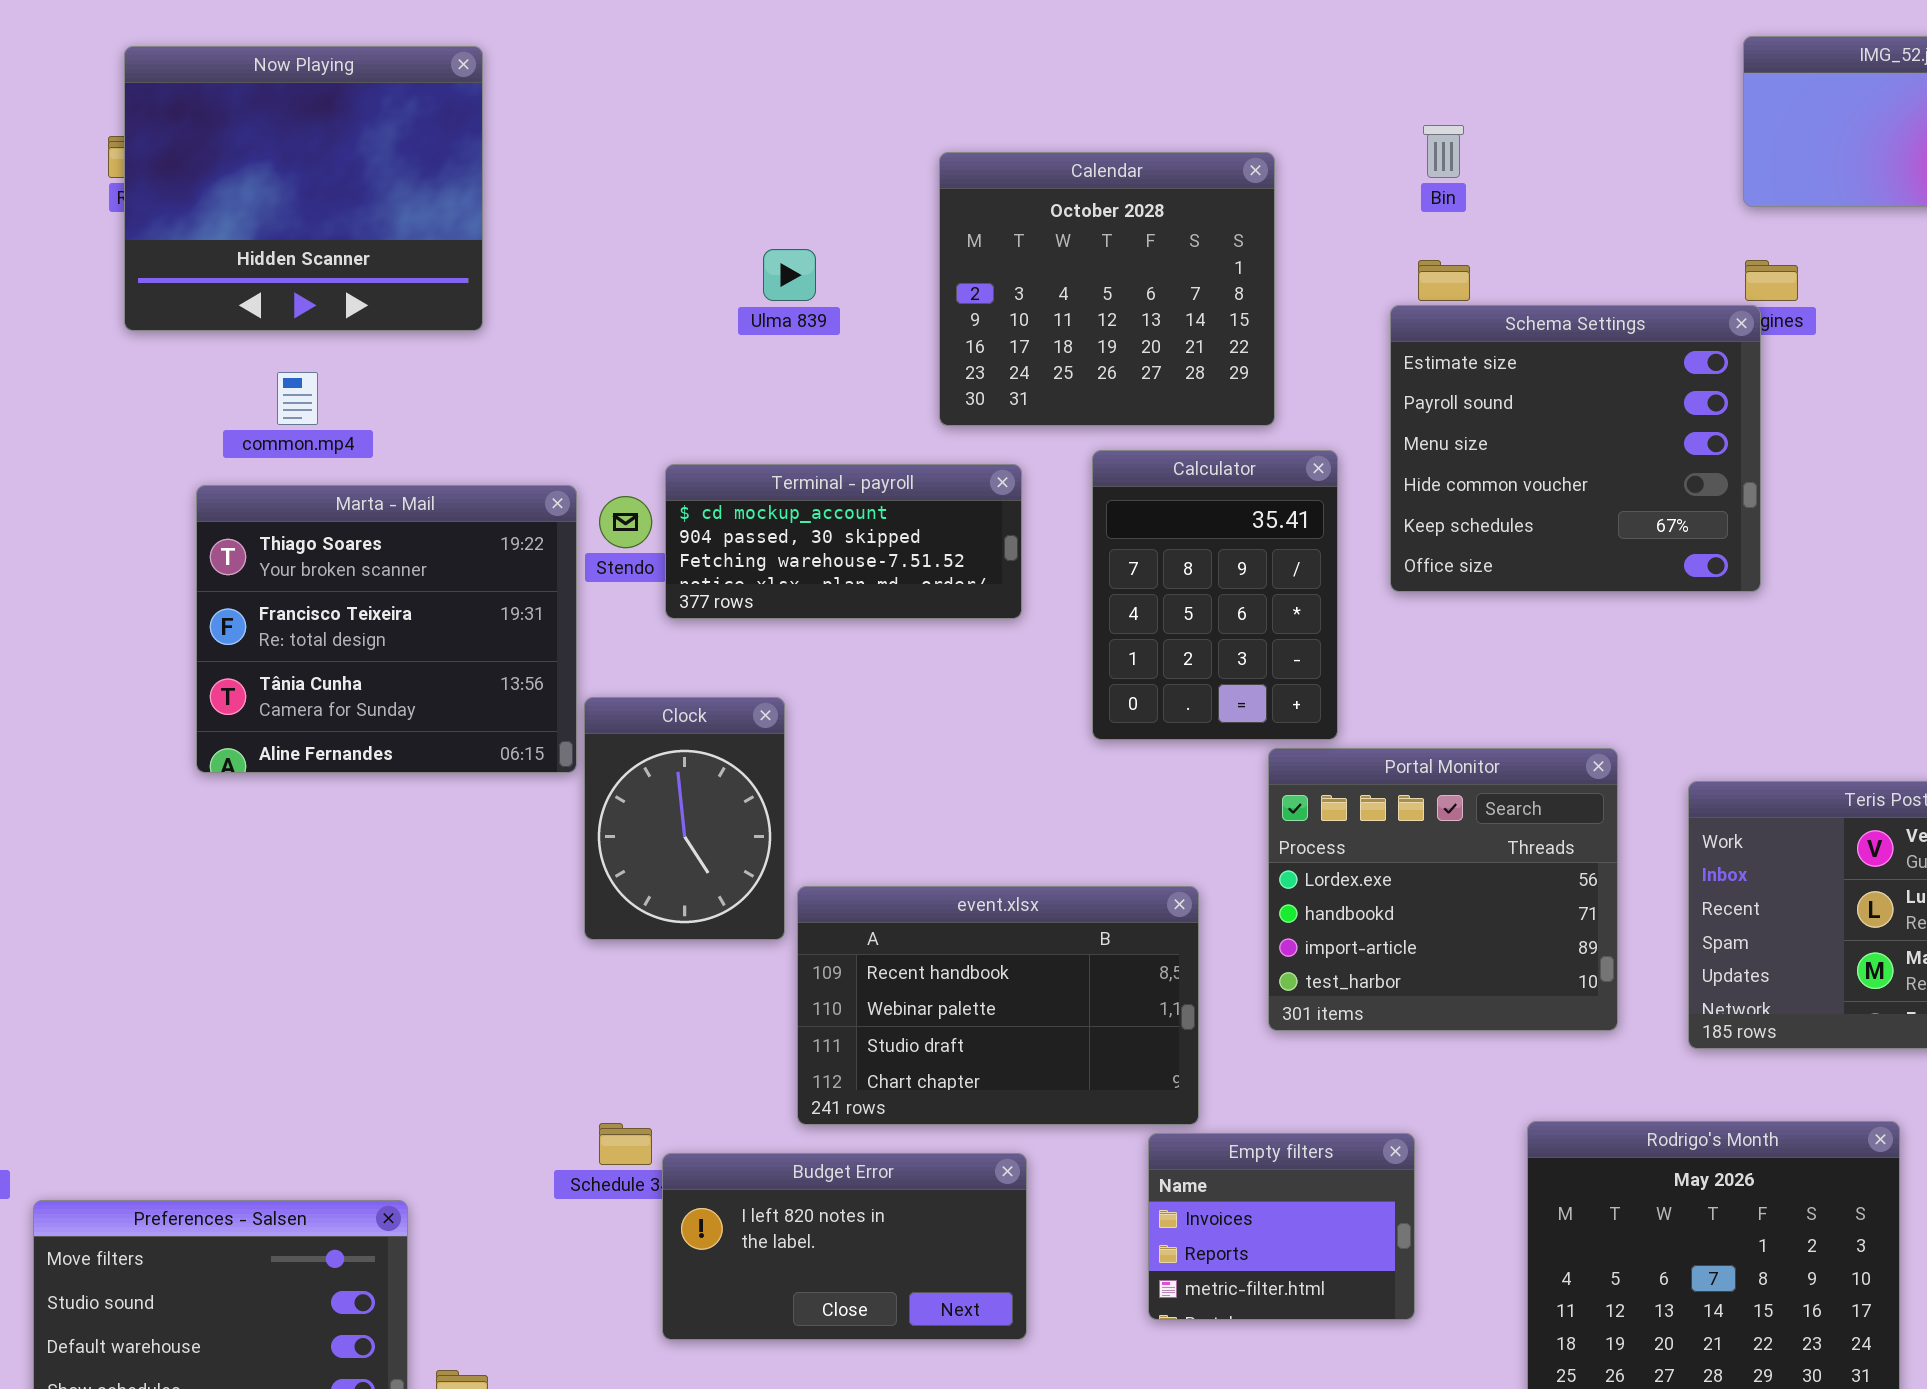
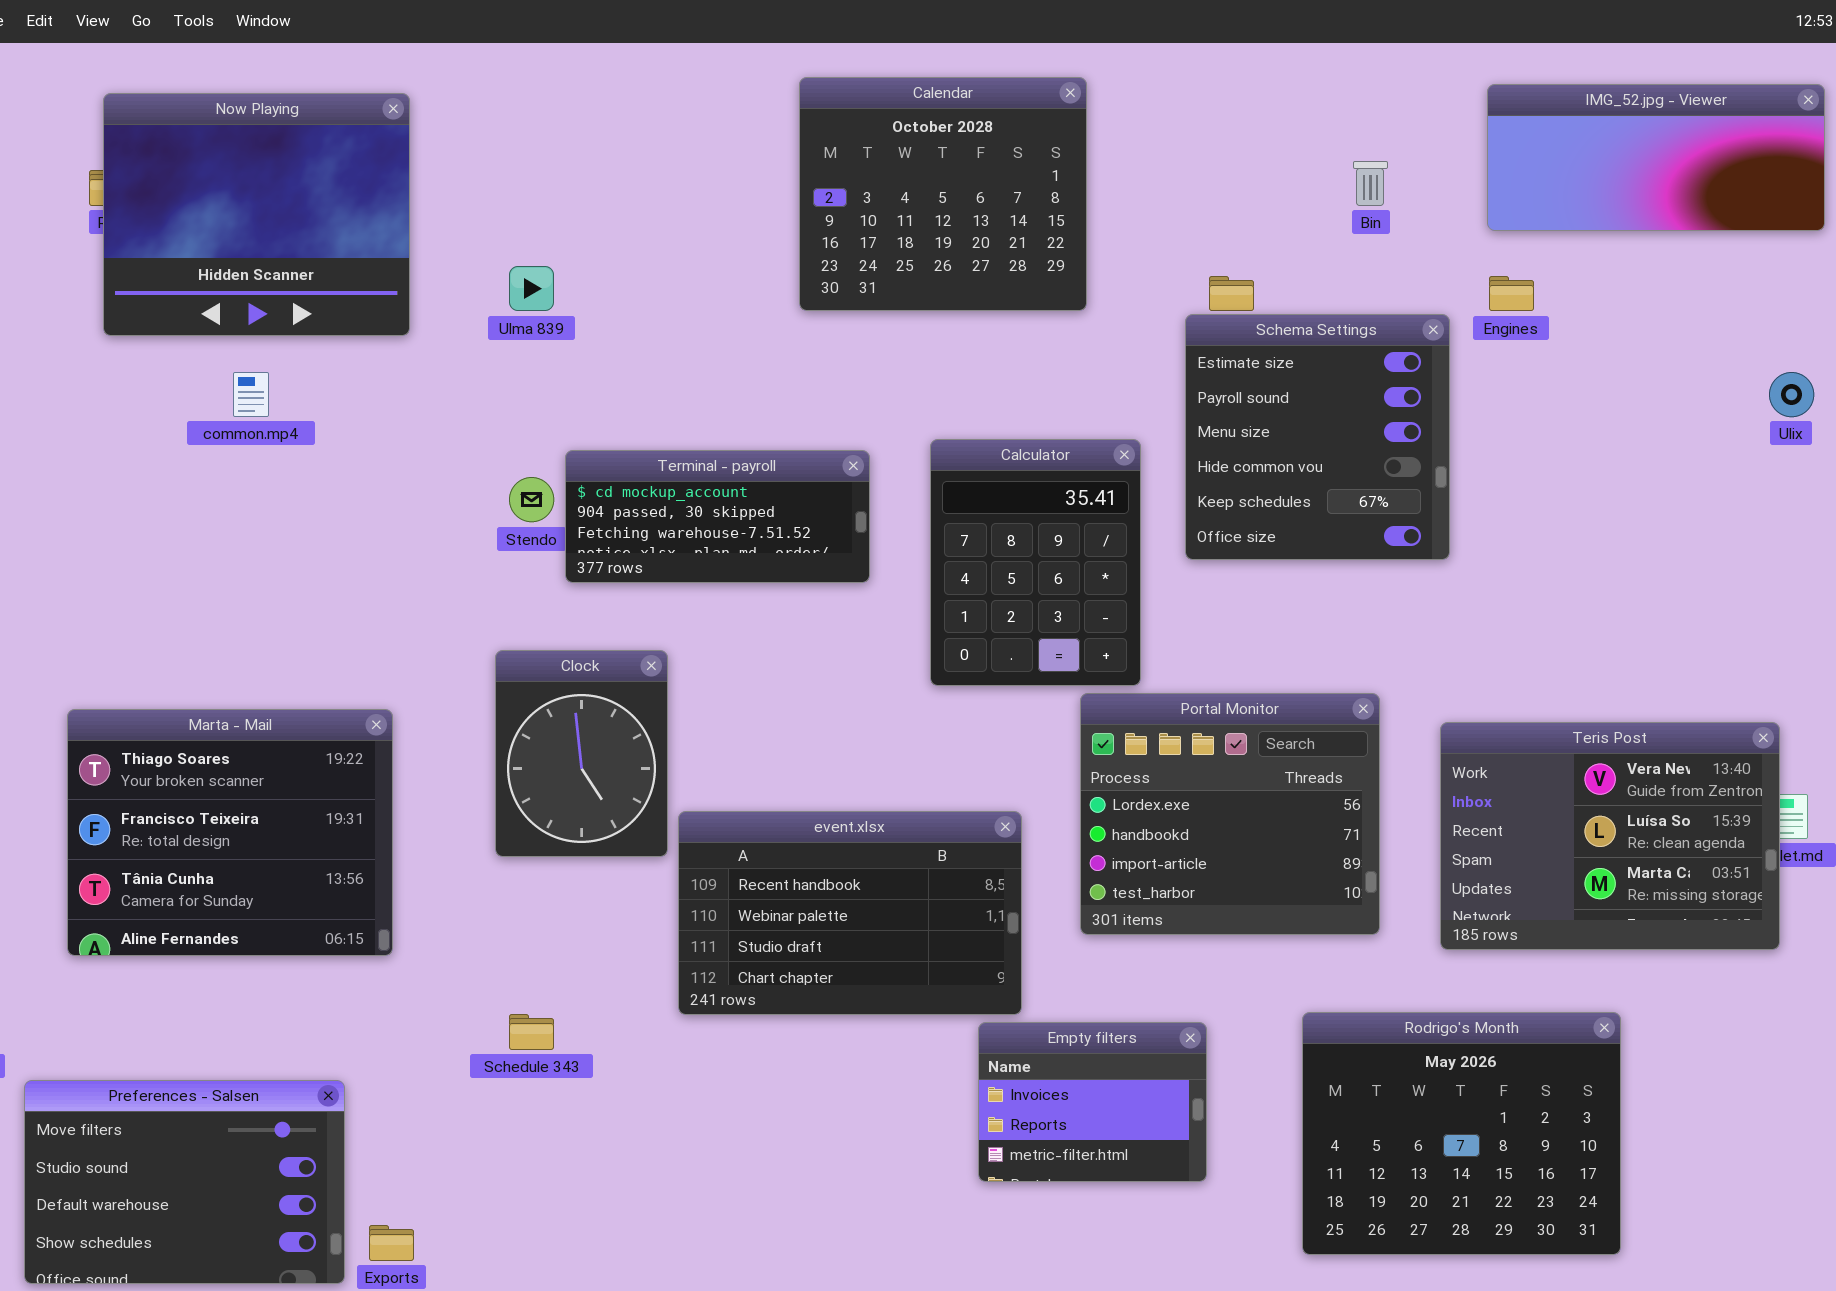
Bin: [1423,125,1464,178] -> [1353,161,1388,206], moved
Calendar: [939,152,1275,426] -> [799,77,1087,311], moved
Ulma 839: [763,249,816,301] -> [509,266,554,311], moved
Schema Settings: [1390,305,1761,592] -> [1185,314,1450,560], resized
Marta - Mail: [196,485,577,773] -> [67,709,393,956], moved
Budget Error: [662,1153,1027,1340] -> none, closed

